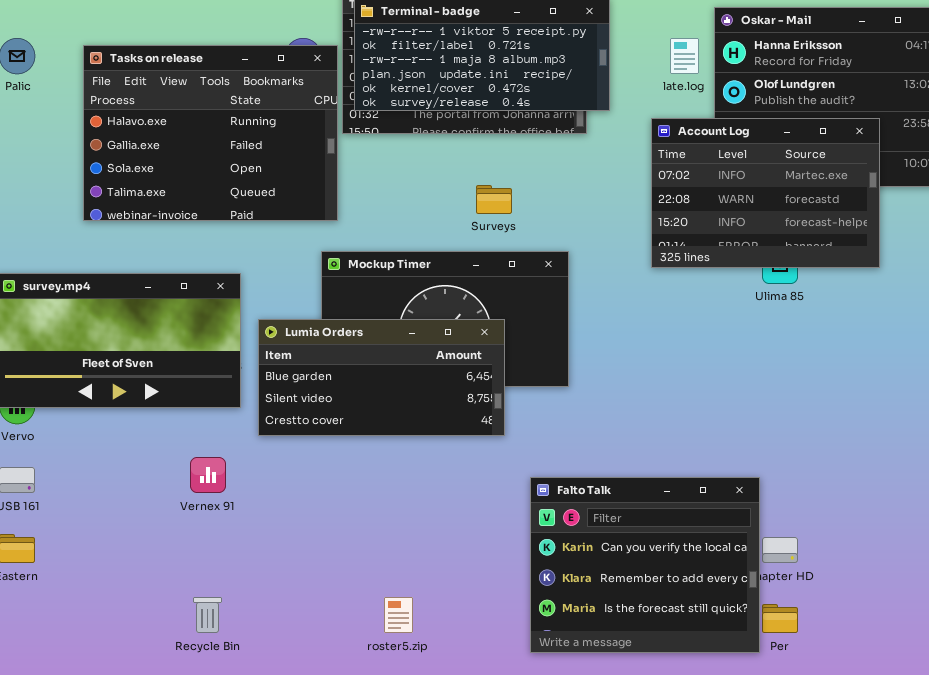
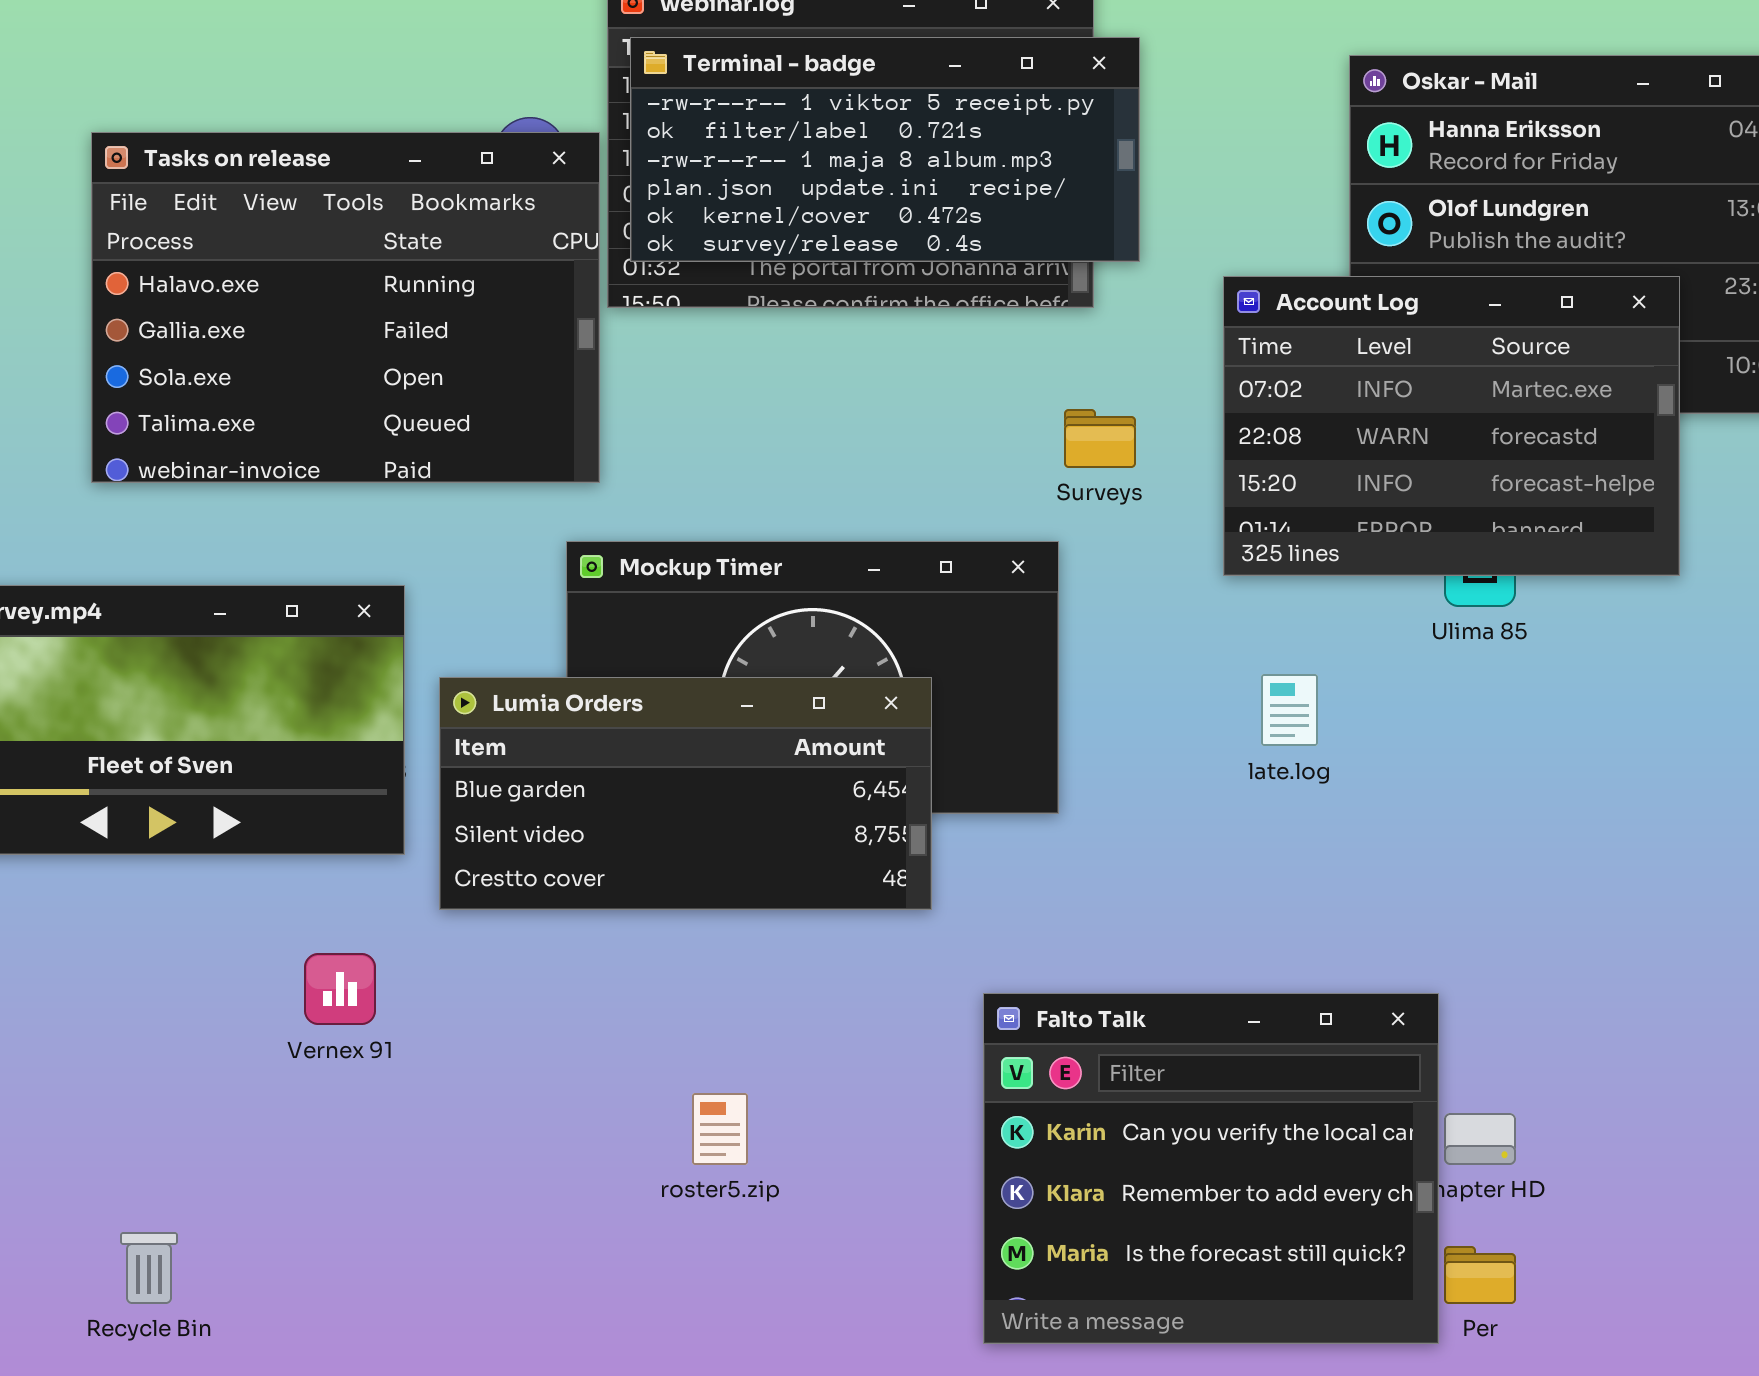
late.log: [670,38,699,74] -> [1261,674,1318,746], moved
Surveys: [476,185,512,214] -> [1064,409,1136,468], moved
Recycle Bin: [193,597,222,633] -> [120,1232,178,1304], moved
roster5.zip: [384,597,413,633] -> [692,1093,748,1165], moved

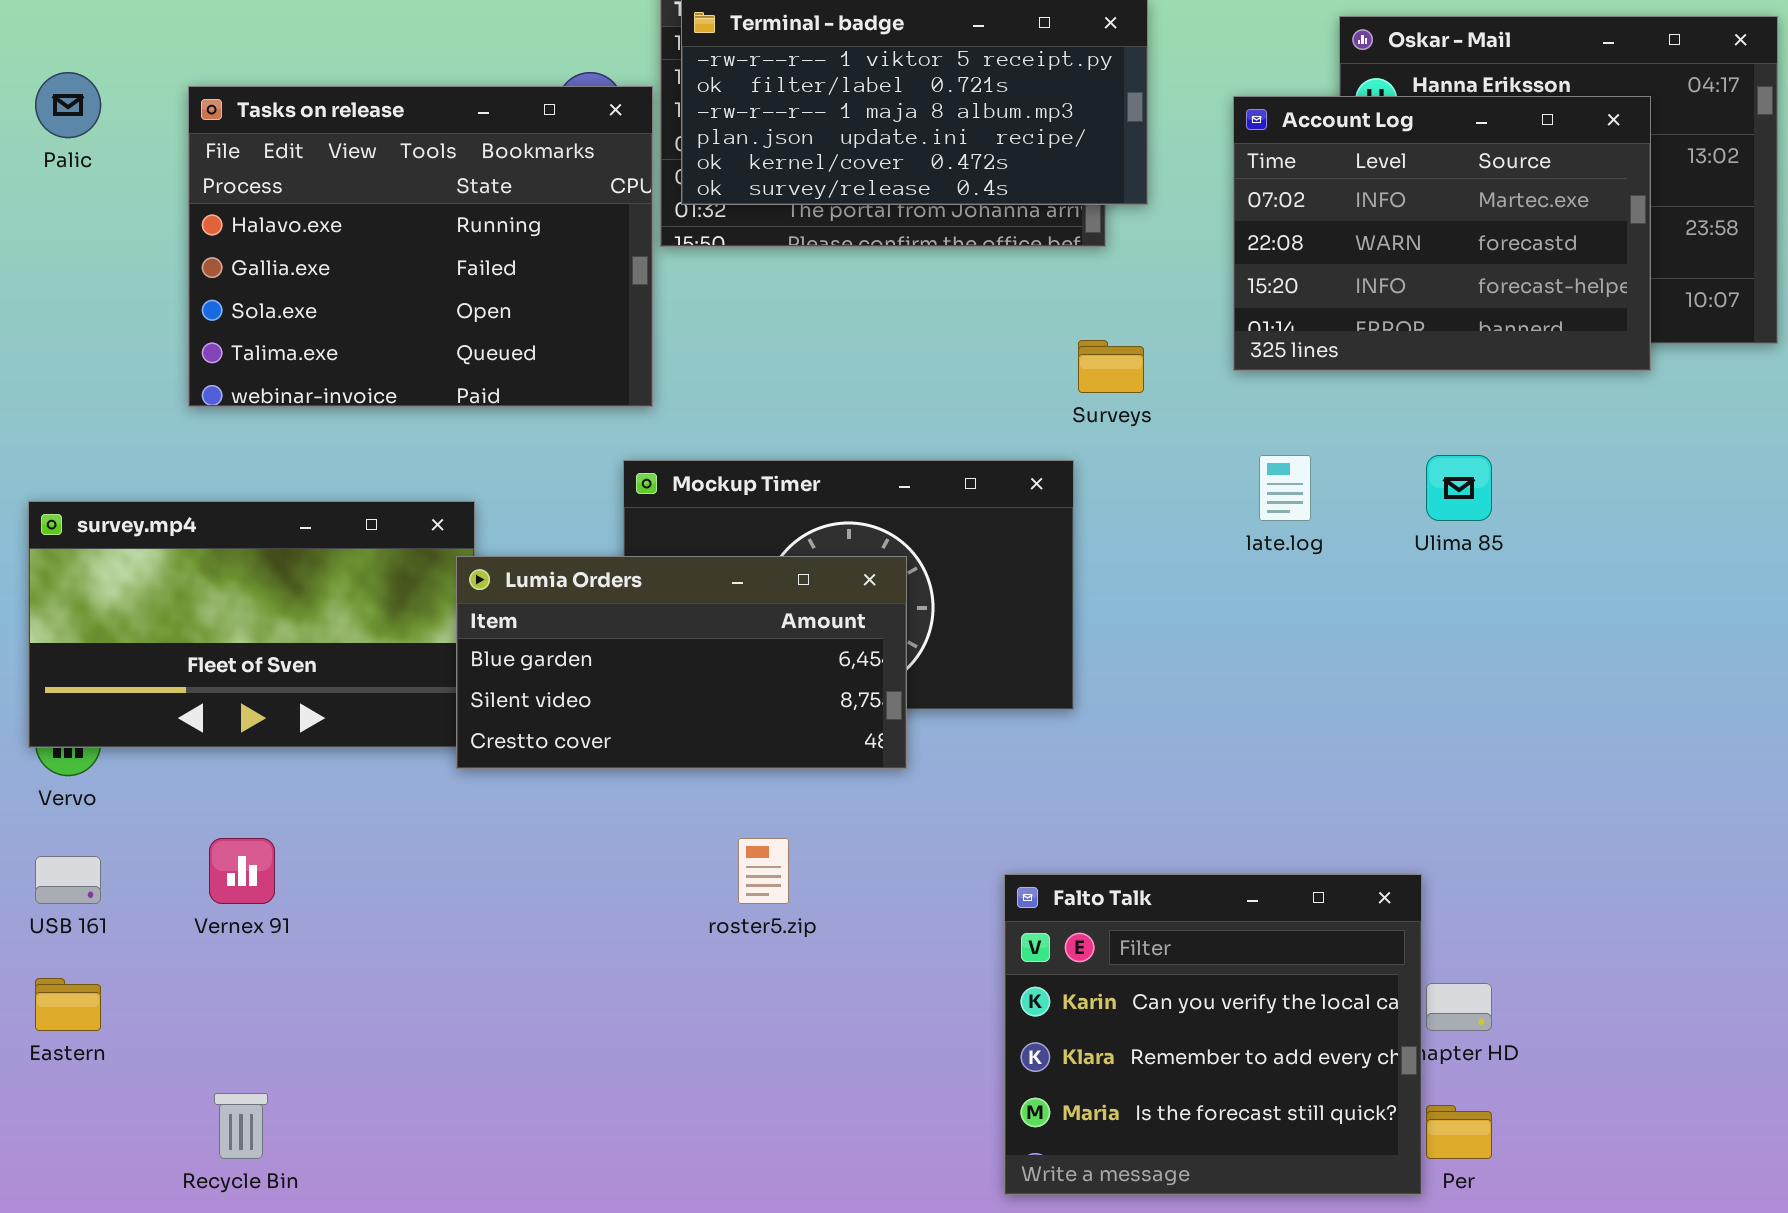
Account Log: [1223,276,1680,576] -> [1233,96,1651,371], moved
late.log: [1261,674,1318,746] -> [1259,455,1311,521], moved
Lumia Orders: [439,677,932,910] -> [456,556,907,769], moved
Vernex 91: [304,953,376,1025] -> [209,838,275,904], moved
roster5.zip: [692,1093,748,1165] -> [738,838,789,904], moved

